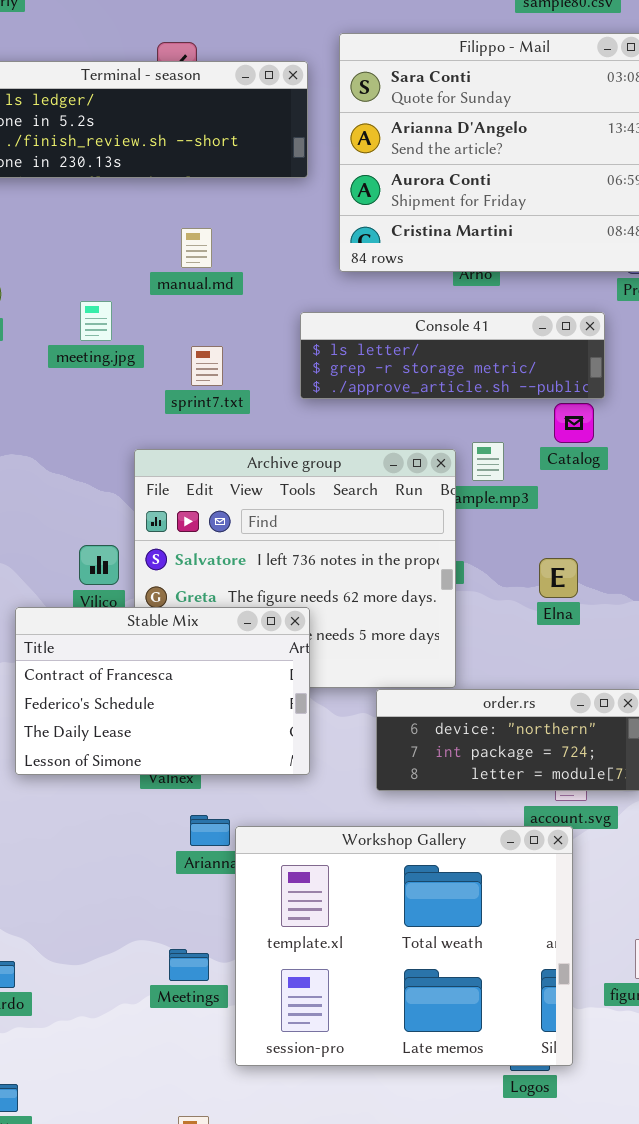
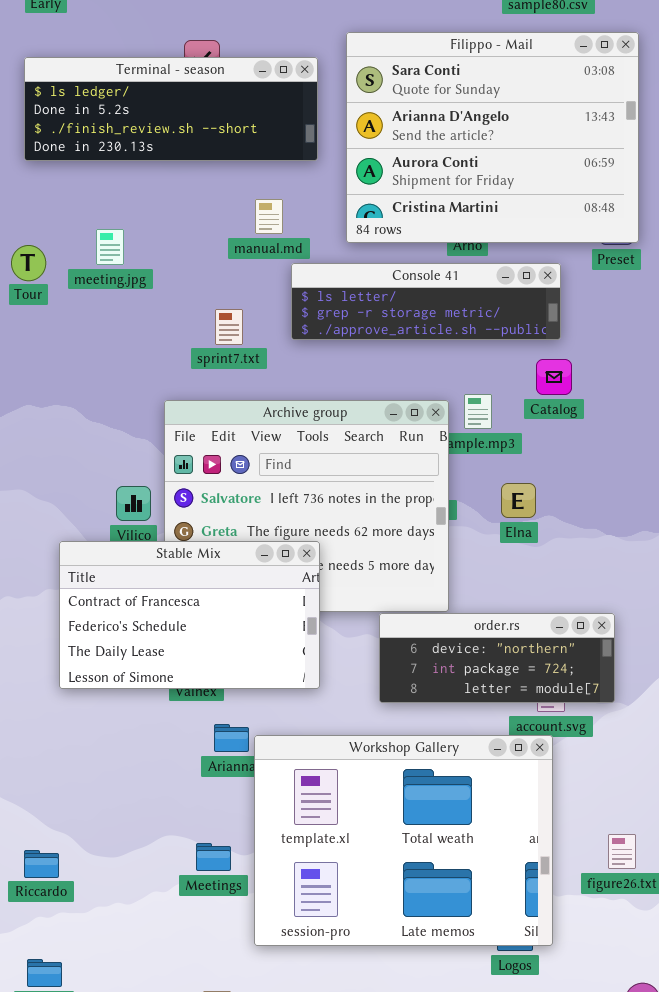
manual.md: [181,228,212,268] -> [255,199,283,234], moved
meeting.jpg: [80,301,112,341] -> [96,229,124,265], moved
Console 41: [300,312,605,399] -> [291,263,561,340], moved
Elna: [539,558,578,598] -> [501,483,536,518], moved

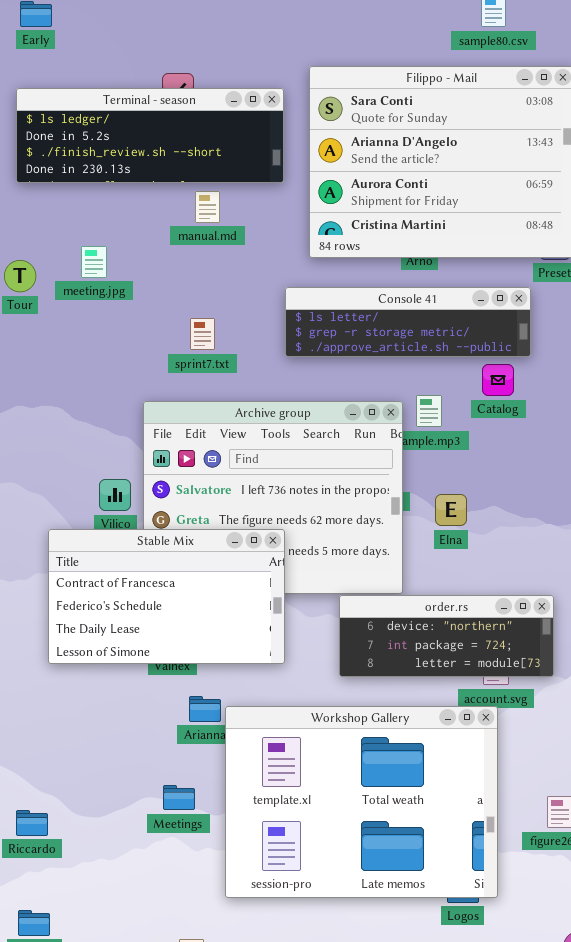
manual.md: [255,199,283,234] -> [195,191,220,223], moved
Console 41: [291,263,561,340] -> [285,287,531,357], moved
Elna: [501,483,536,518] -> [435,494,467,526], moved
Meetings: [196,843,231,871] -> [163,785,195,810], moved

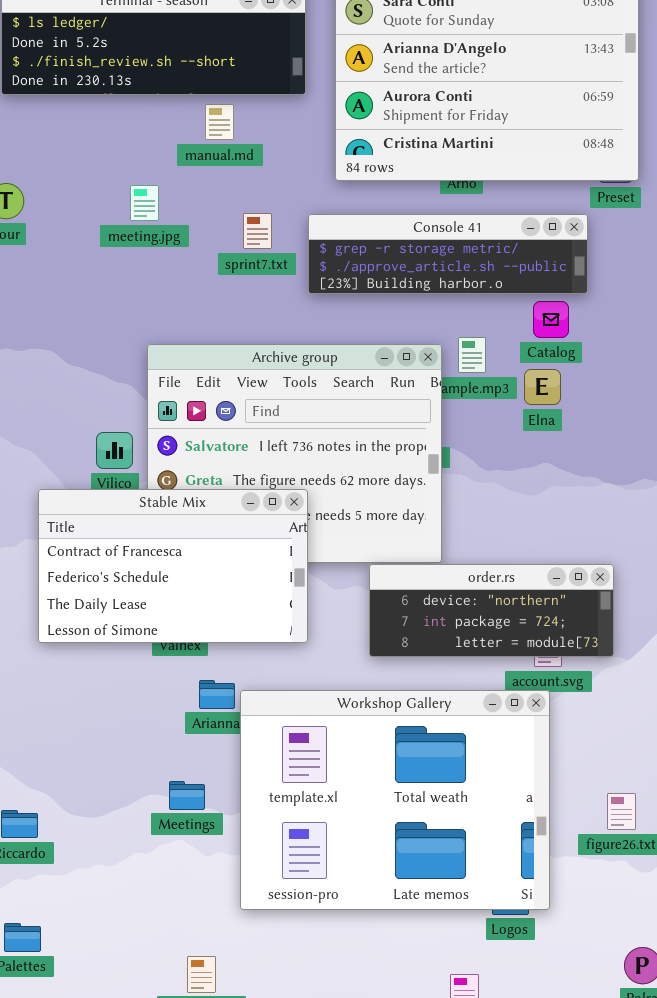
meeting.jpg: [81,246,107,278] -> [130,185,159,221], moved
Console 41: [285,287,531,357] -> [308,214,588,294], scrolled down 1 row
sprint7.txt: [190,318,215,350] -> [243,213,272,249], moved
Elna: [435,494,467,526] -> [524,369,561,405], moved

